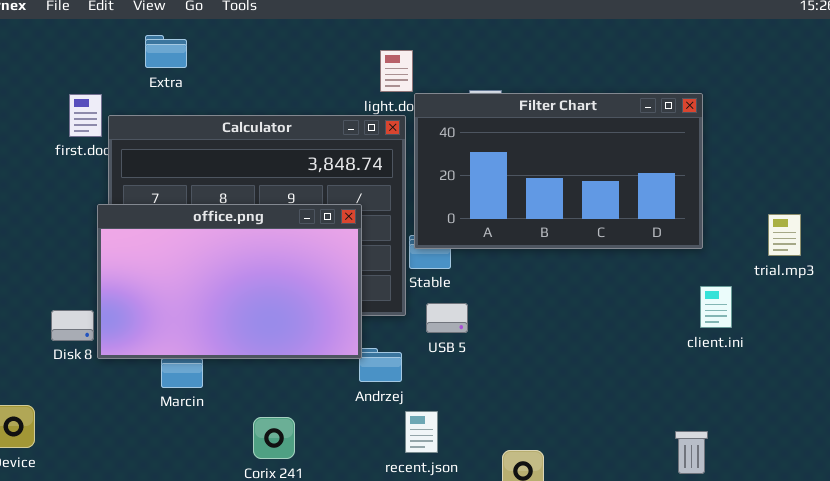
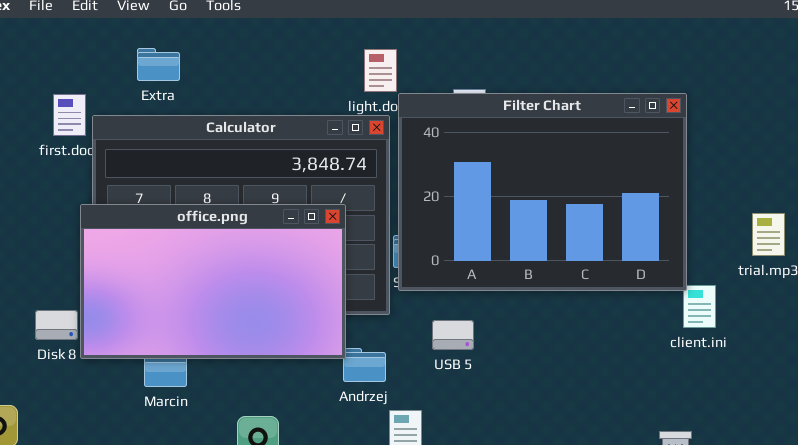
Extra: [145,35,187,68] -> [137,48,180,81], moved
Filter Chart: [414,93,703,249] -> [398,93,687,291], resized
USB 5: [426,303,468,333] -> [432,320,474,350], moved

